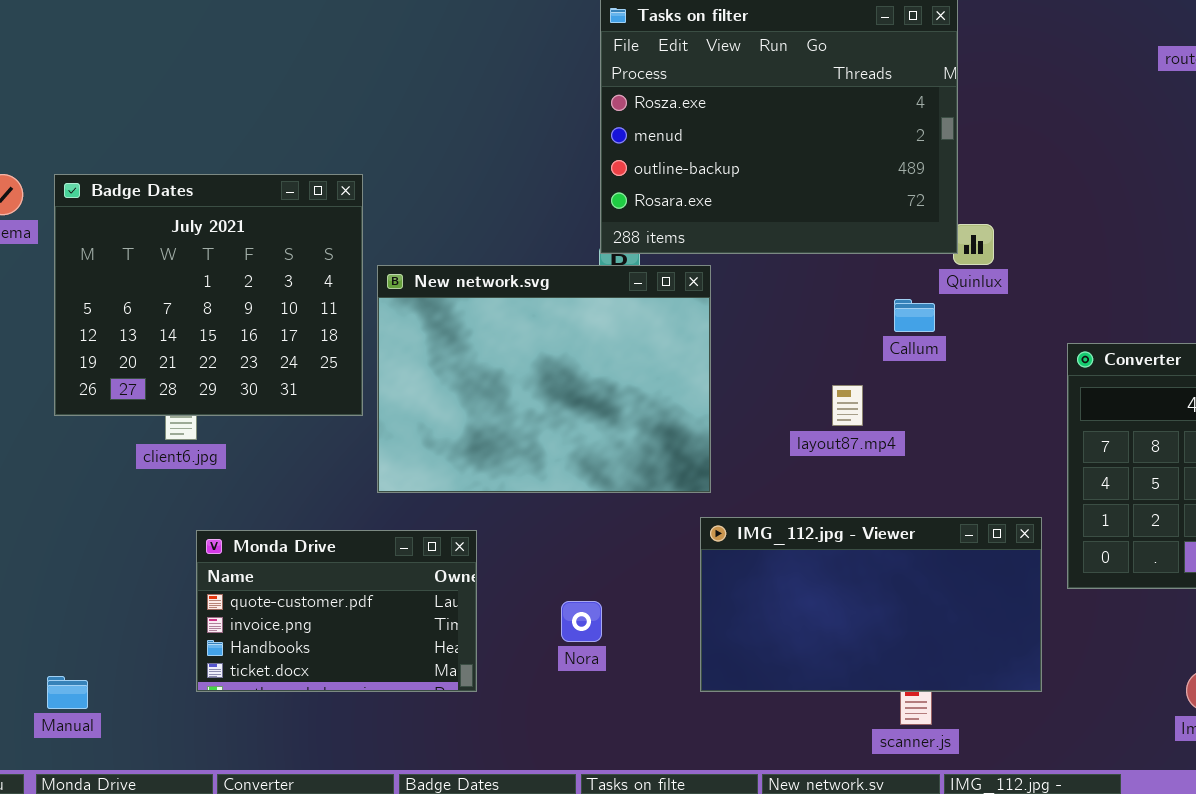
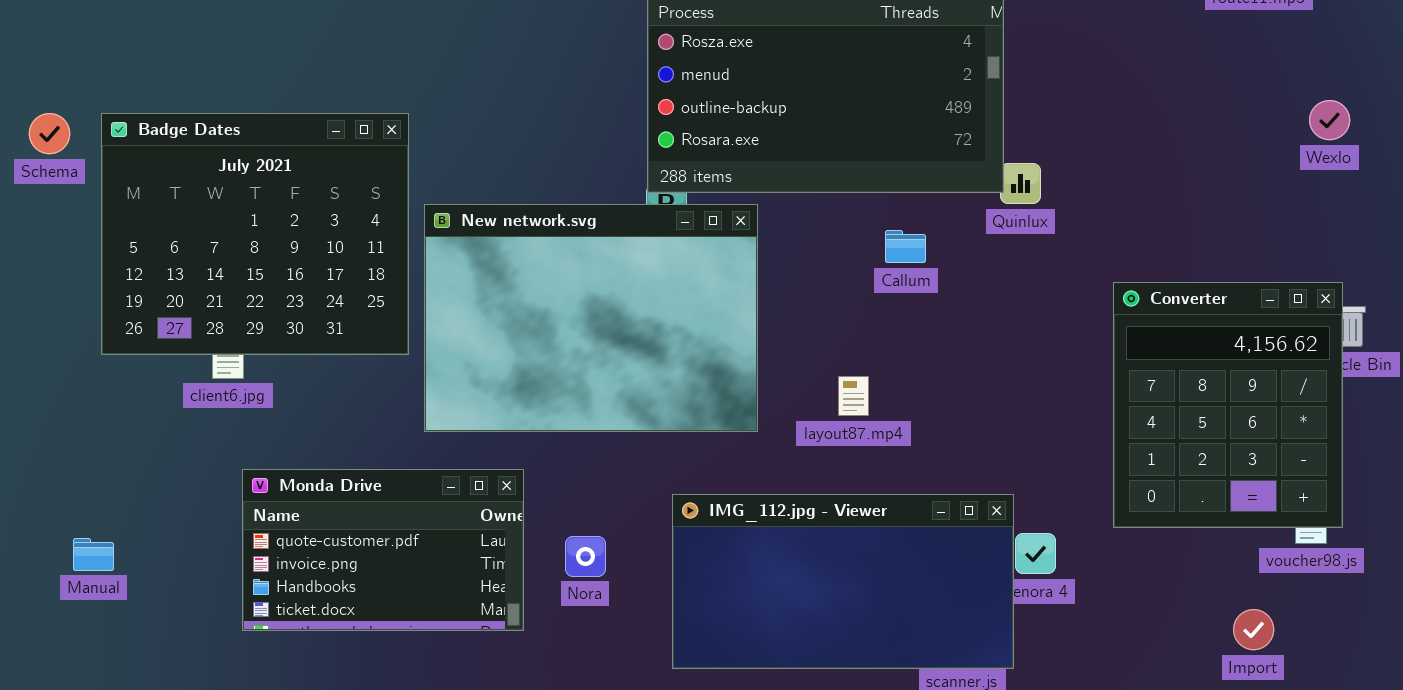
Callum: [894,299,935,332] -> [885,230,926,263], moved
layout87.mp4: [832,385,863,426] -> [838,376,869,416], moved
IMG_112.jpg - Viewer: [700,517,1042,692] -> [672,494,1014,669], moved
Nora: [561,601,602,642] -> [565,536,606,577], moved
Manual: [47,676,88,709] -> [73,538,114,571], moved

